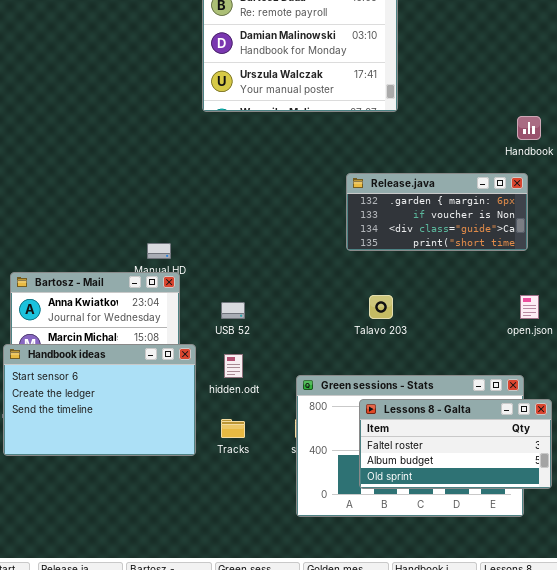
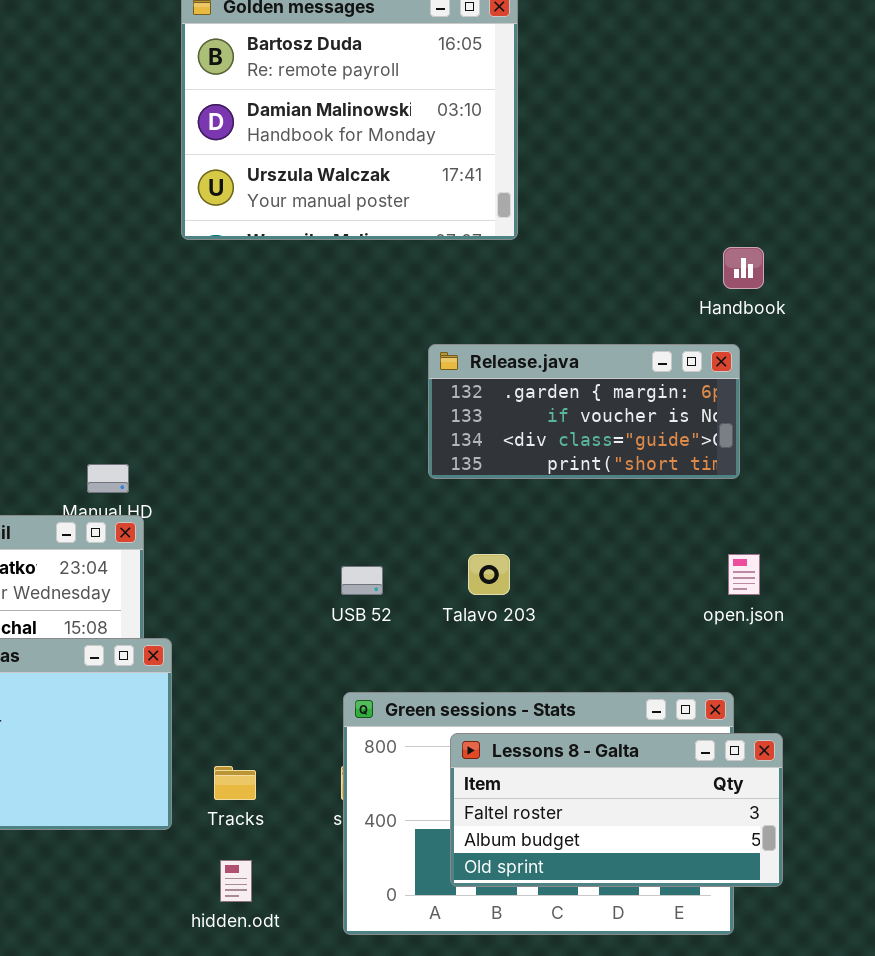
USB 52: [221,302,245,319] -> [341,566,383,595], moved
hidden.odt: [224,354,243,378] -> [220,860,252,902], moved

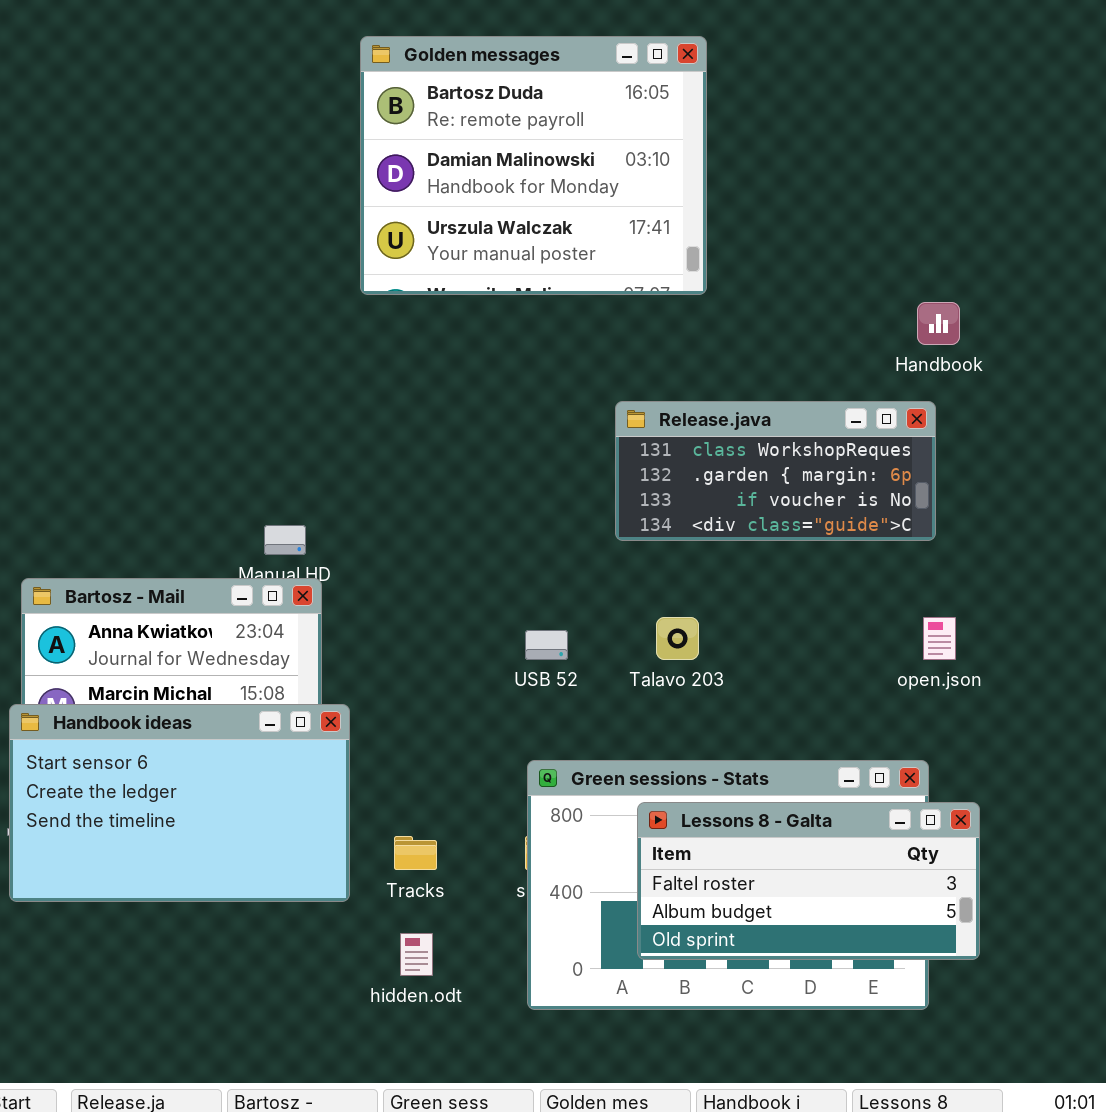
Release.java: [428,344,740,479] -> [615,401,936,541], scrolled up 1 row

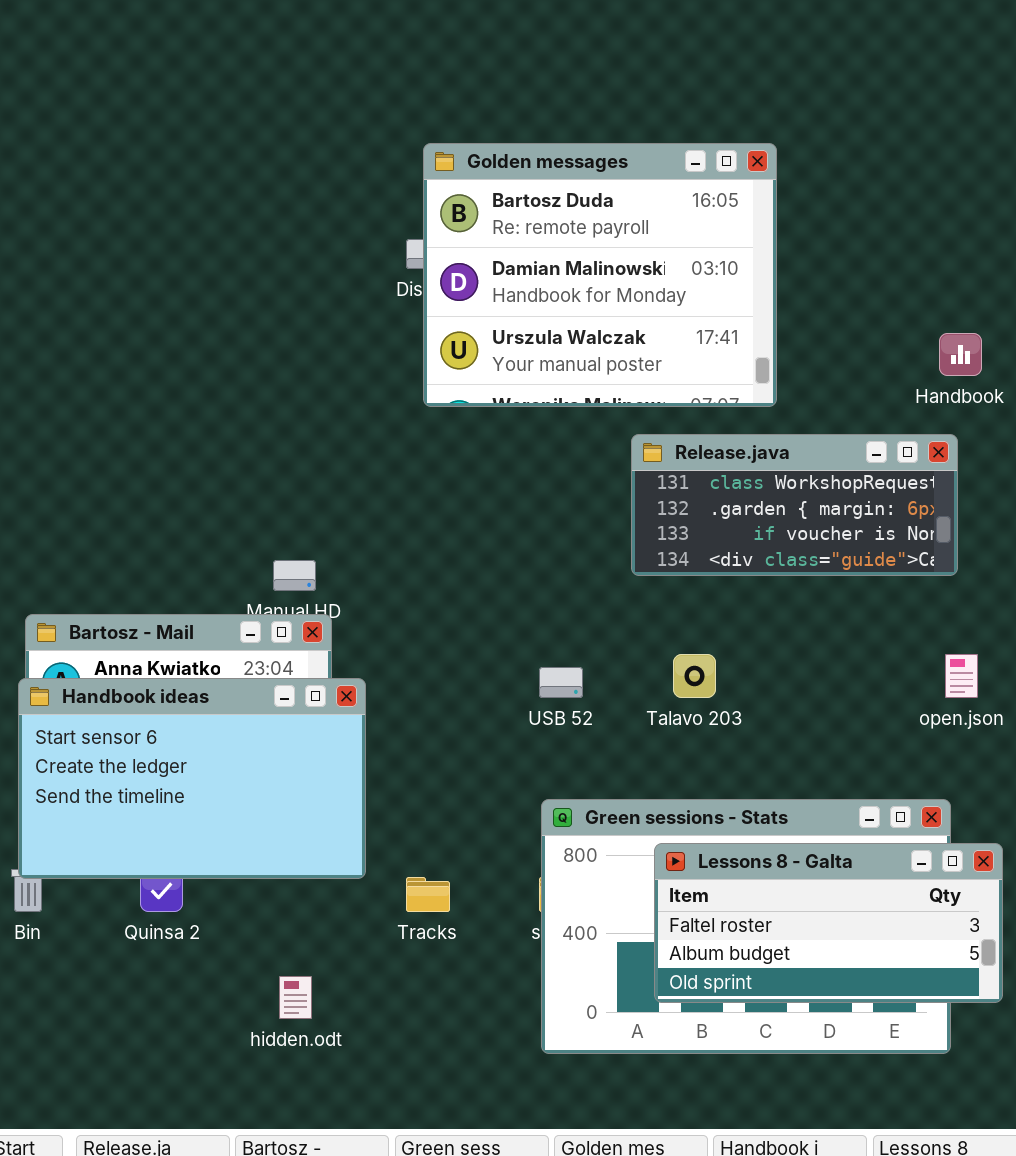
Golden messages: [360,36,707,295] -> [423,143,777,407], moved
Handbook ideas: [9,704,350,902] -> [18,678,366,879], moved
hidden.odt: [400,933,433,976] -> [279,976,312,1019], moved

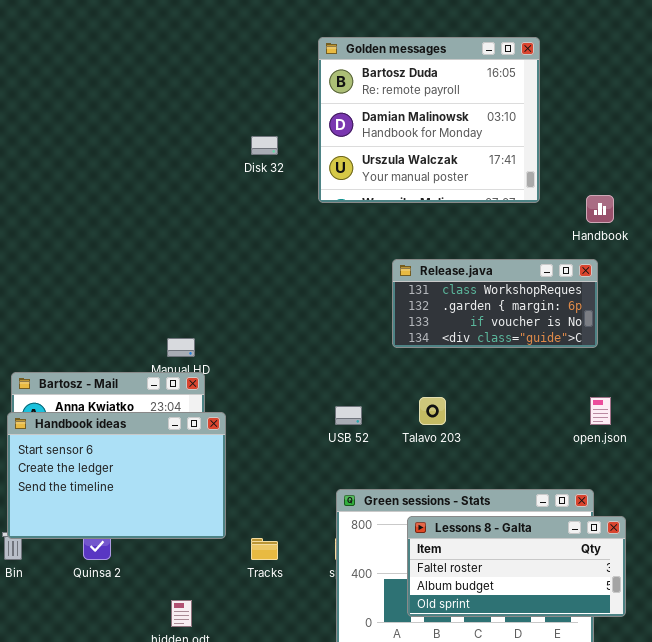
Golden messages: [423,143,777,407] -> [318,37,540,203], moved

